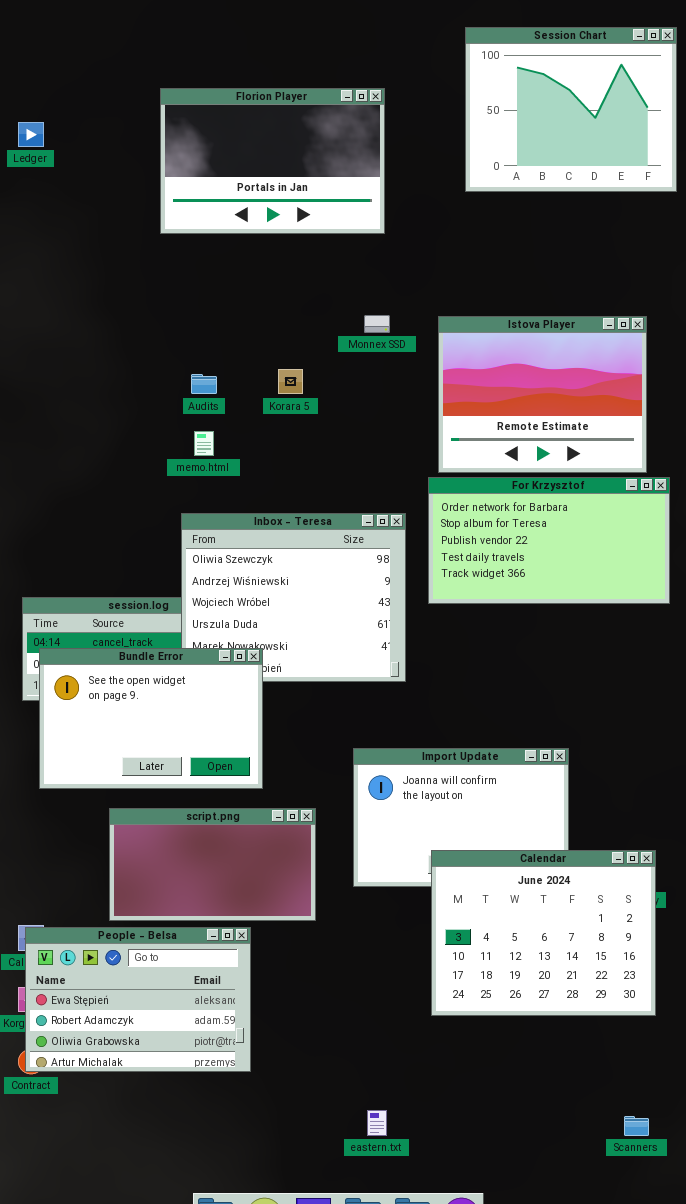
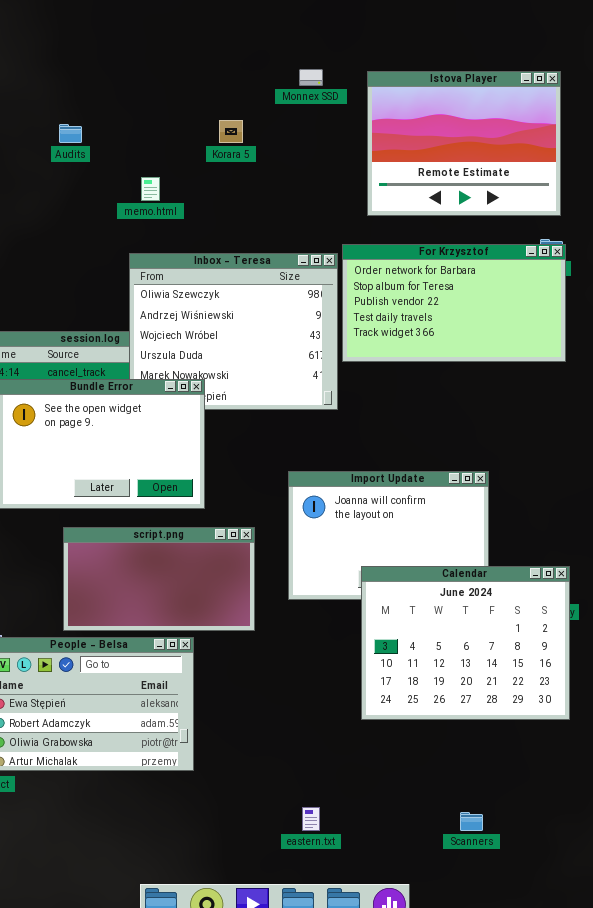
Audits: [191,374,217,394] -> [59,124,82,143], moved
For Krzysztof: [428,477,670,604] -> [342,244,566,362], moved
Scanners: [624,1116,649,1136] -> [460,812,483,831], moved

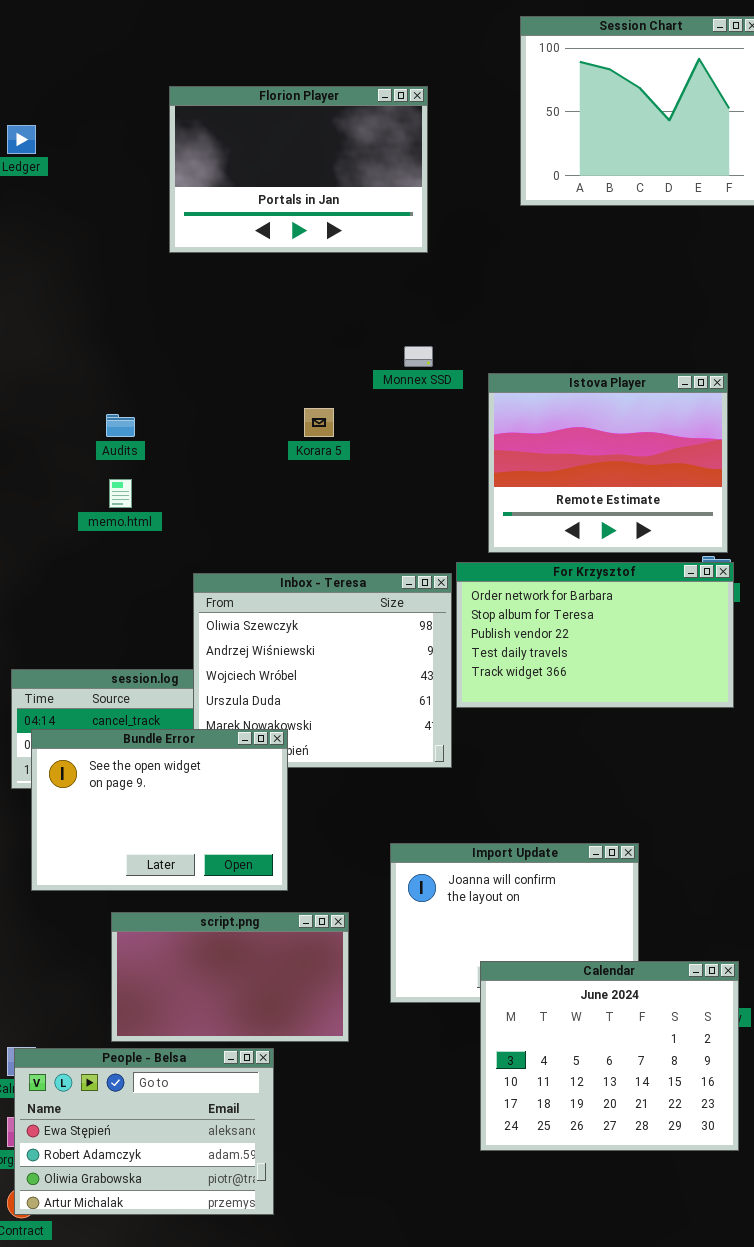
Istova Player: [367,71,561,216] -> [488,373,728,553], moved
memo.html: [141,177,160,201] -> [109,479,132,508], moved

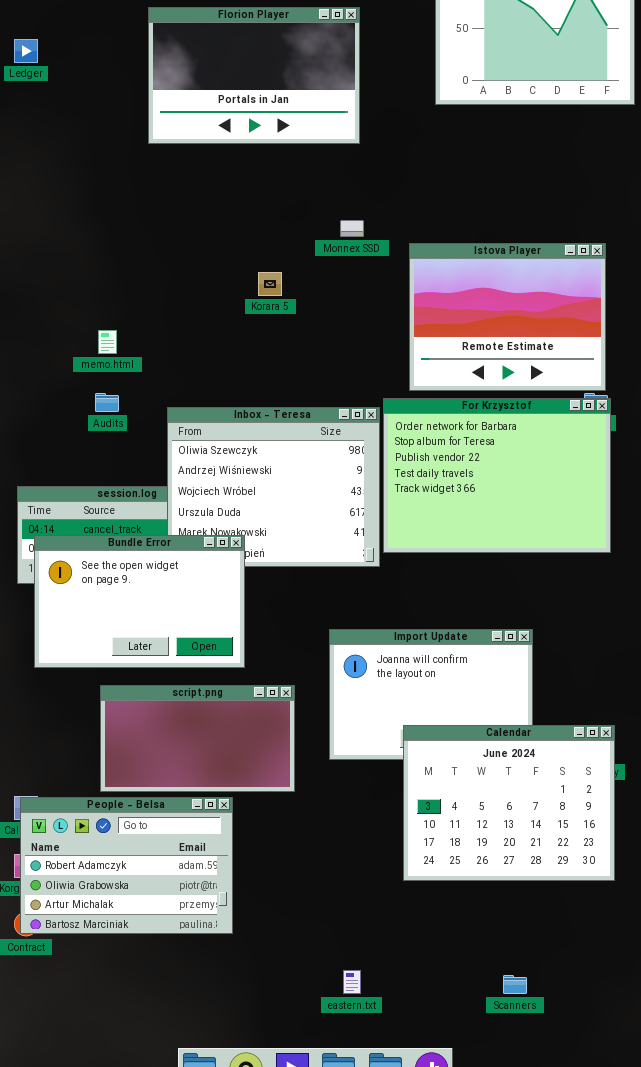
Audits: [106,414,135,437] -> [95,393,119,412], moved
For Krzysztof: [456,562,734,708] -> [383,398,611,553], resized
People - Belsa: [14,1048,274,1215] -> [20,797,233,934], scrolled down 1 row

